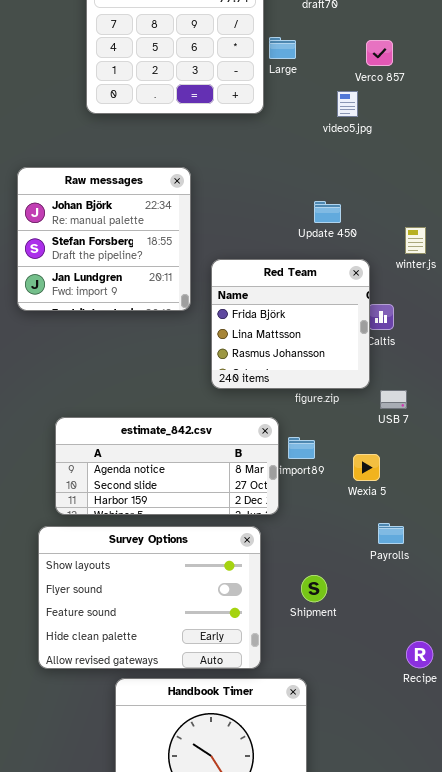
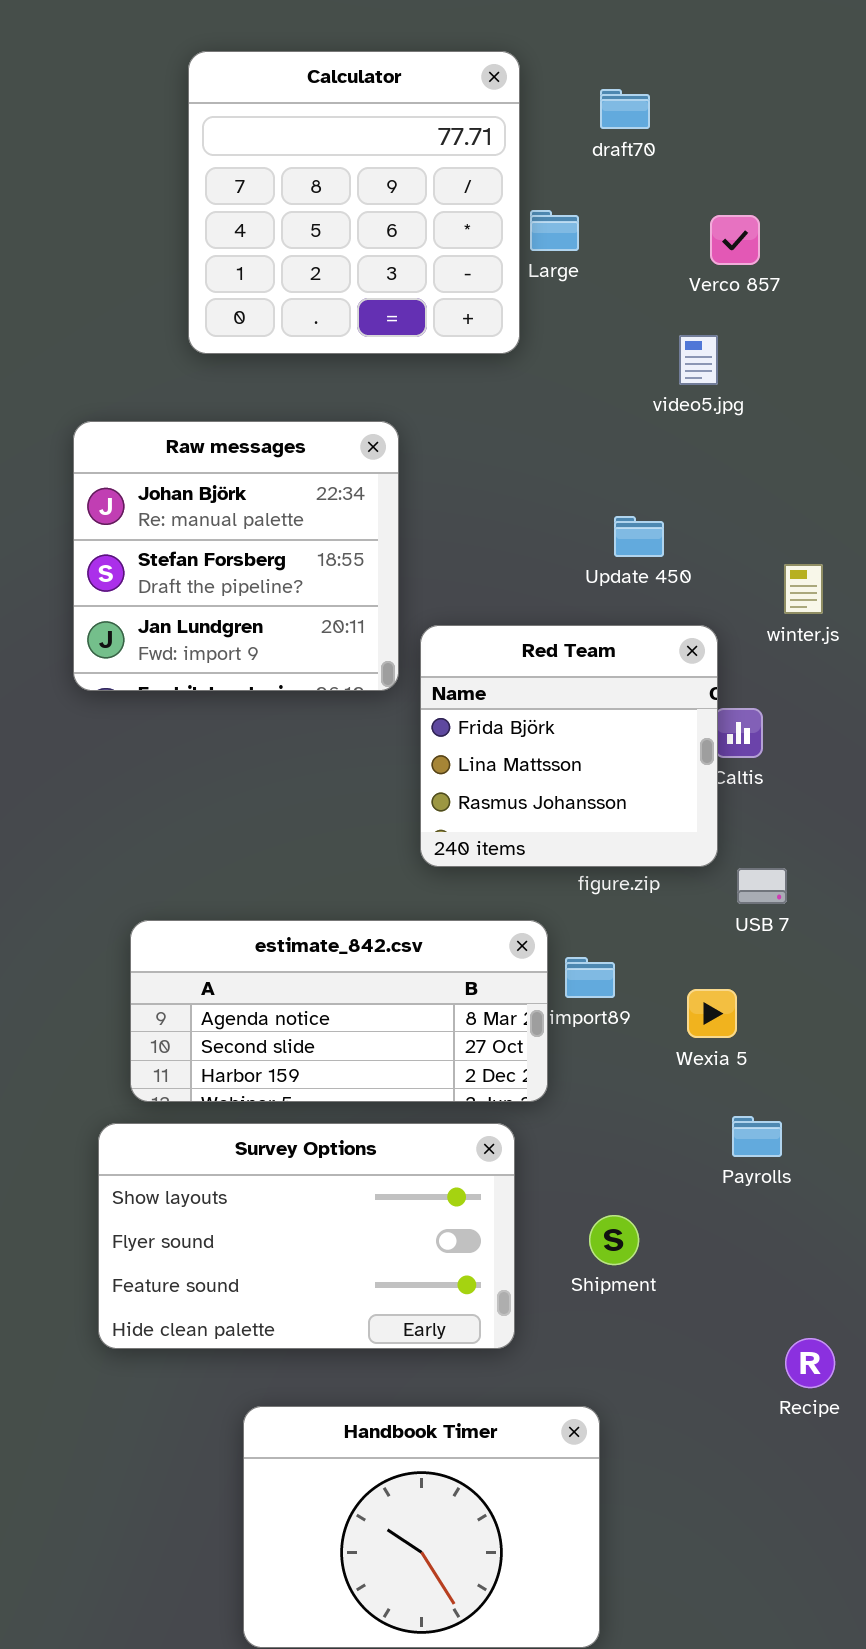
video5.jpg: [337,91,358,117] -> [679,335,718,385], moved
Raw messages: [17,167,191,311] -> [73,421,399,691], moved
Survey Options: [38,526,261,669] -> [98,1123,515,1349], resized

